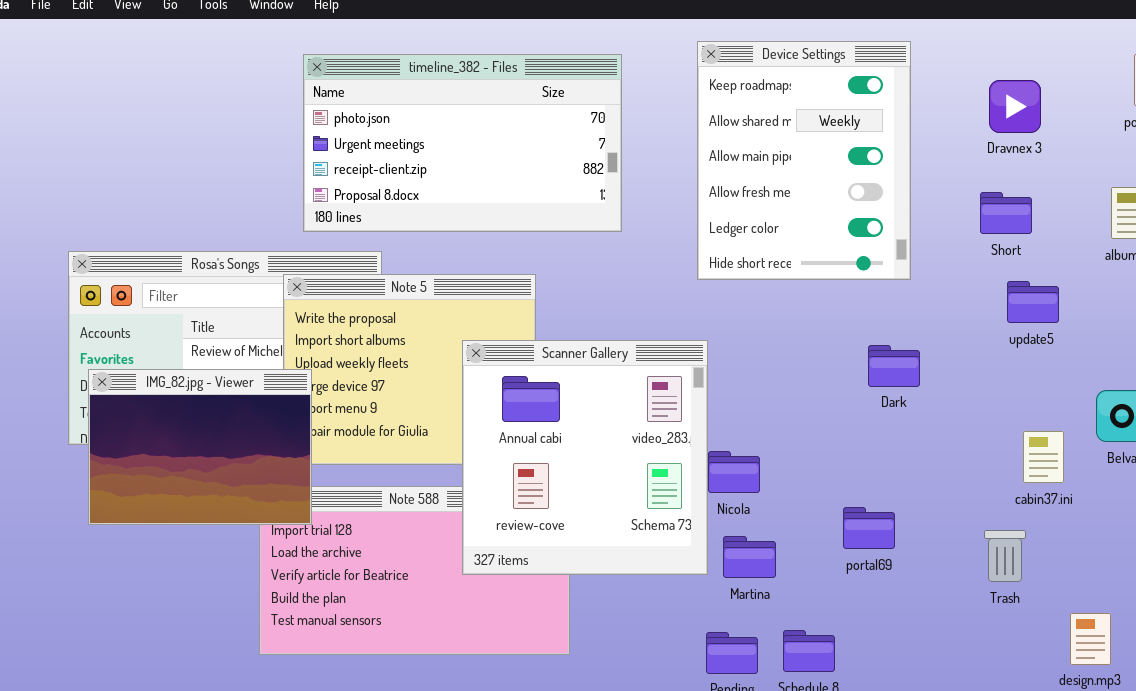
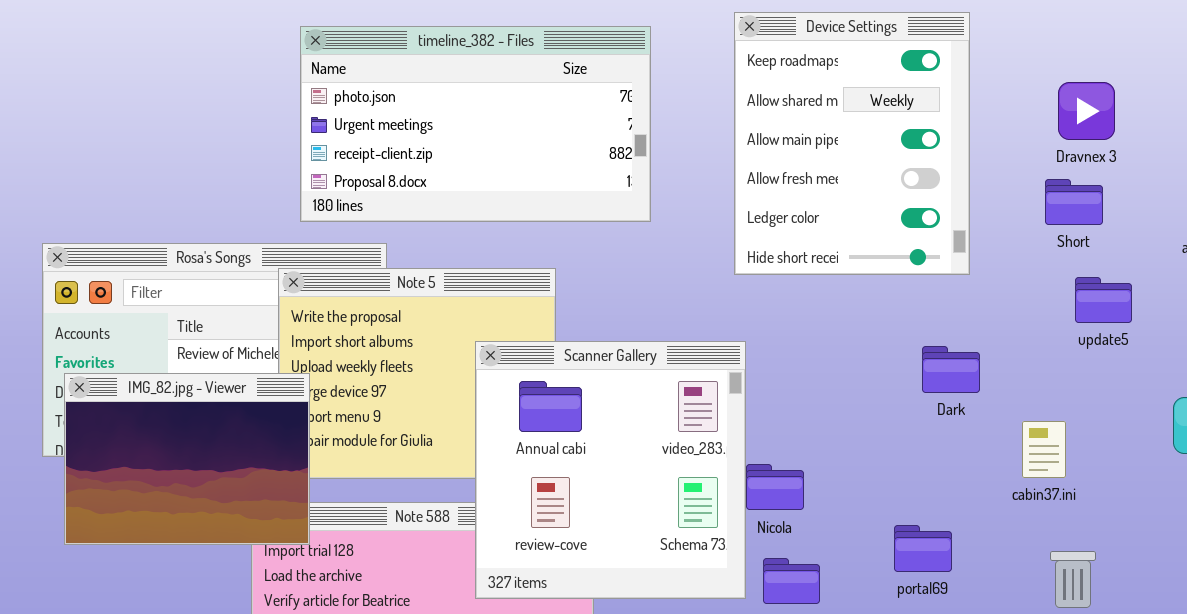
Dravnex 3: [989,80,1041,133] -> [1058,82,1115,140], moved
cabin37.ini: [1023,431,1064,483] -> [1022,421,1066,478], moved

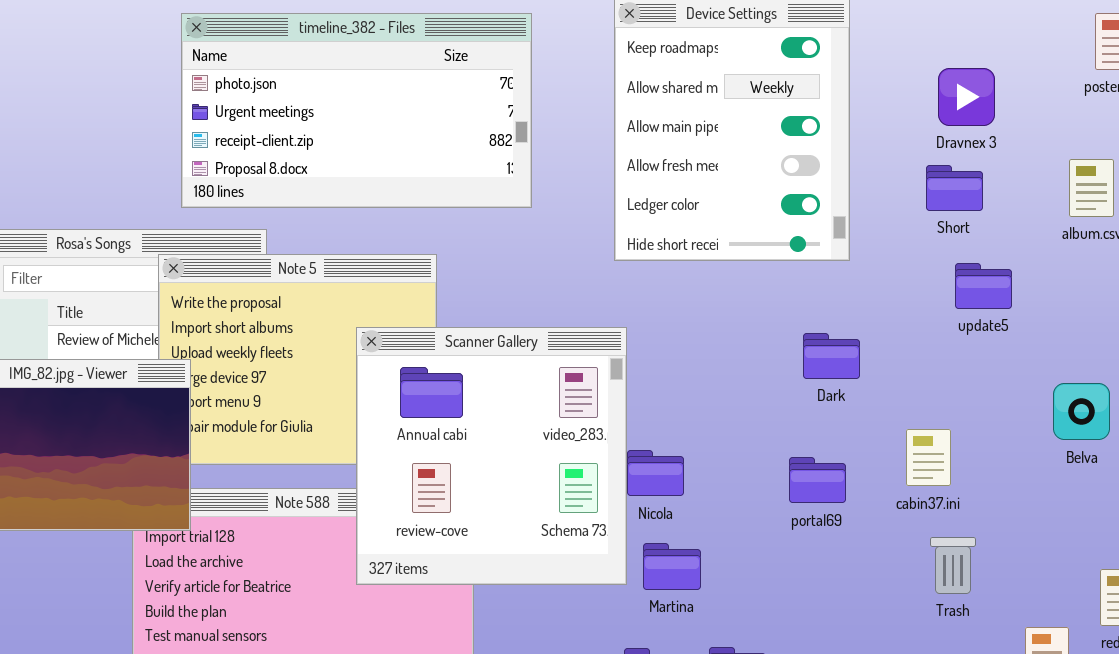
cabin37.ini: [1022,421,1066,478] -> [906,429,951,486], moved
portal69: [894,525,952,572] -> [789,457,846,503], moved

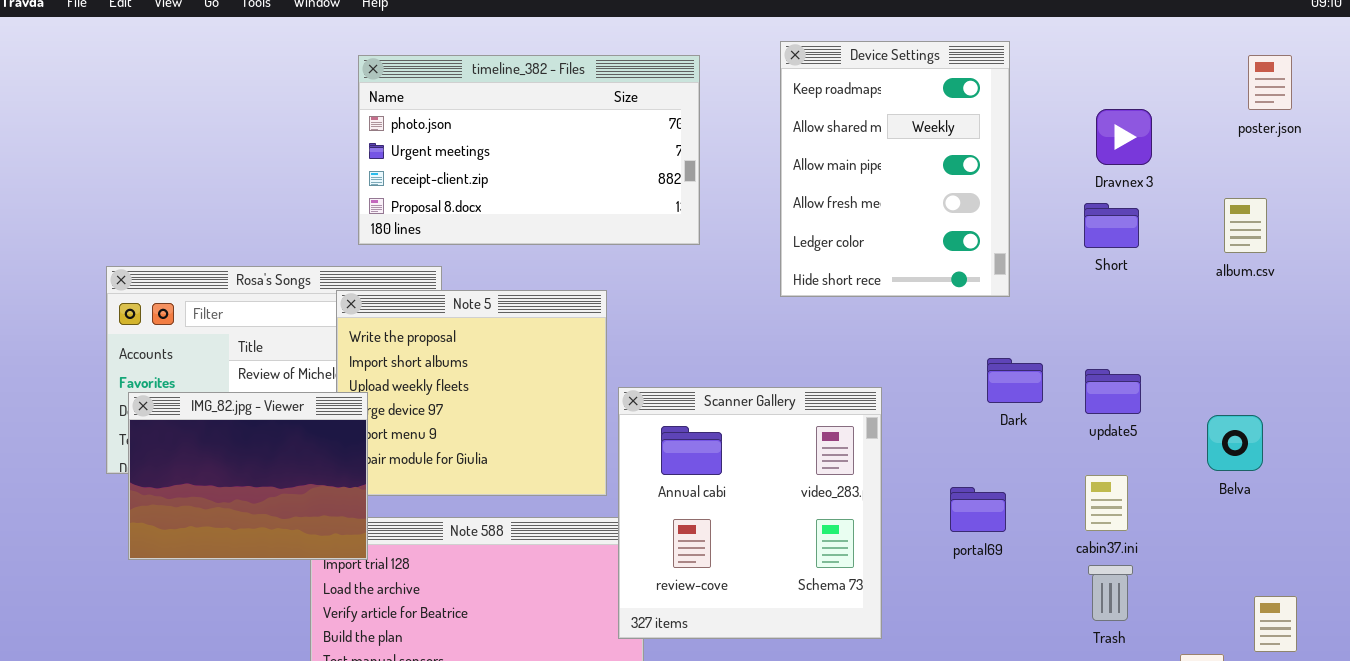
update5: [955,263,1012,309] -> [1085,369,1141,414], moved
Scanner Gallery: [356,327,627,585] -> [618,387,882,639], moved
Dark: [803,333,860,379] -> [987,358,1043,403], moved
cabin37.ini: [906,429,951,486] -> [1085,475,1128,531], moved

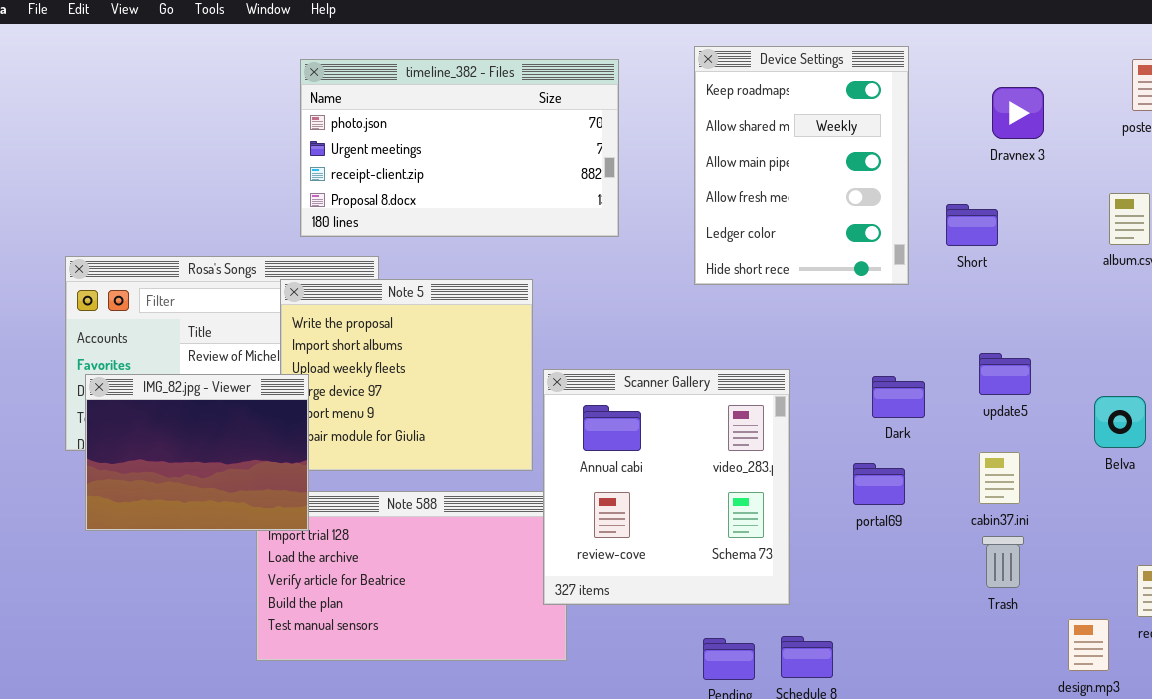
Dravnex 3: [1096,109,1152,165] -> [992,87,1044,139], moved
Short: [1084,203,1139,248] -> [946,204,998,246], moved
Dark: [987,358,1043,403] -> [872,376,925,418], moved

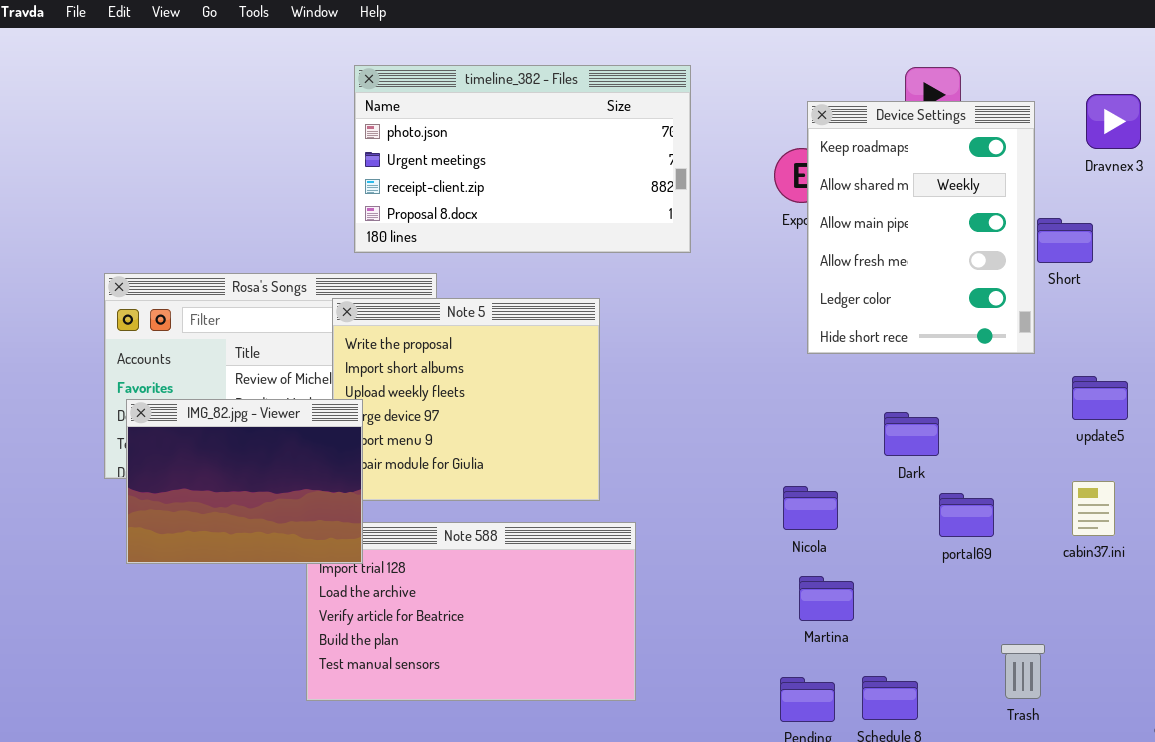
Device Settings: [694,46,909,285] -> [807,101,1035,354], moved
Scanner Gallery: [543,369,790,605] -> none, closed
Dark: [872,376,925,418] -> [884,412,939,456], moved
Trash: [982,536,1024,588] -> [1001,644,1045,699], moved

